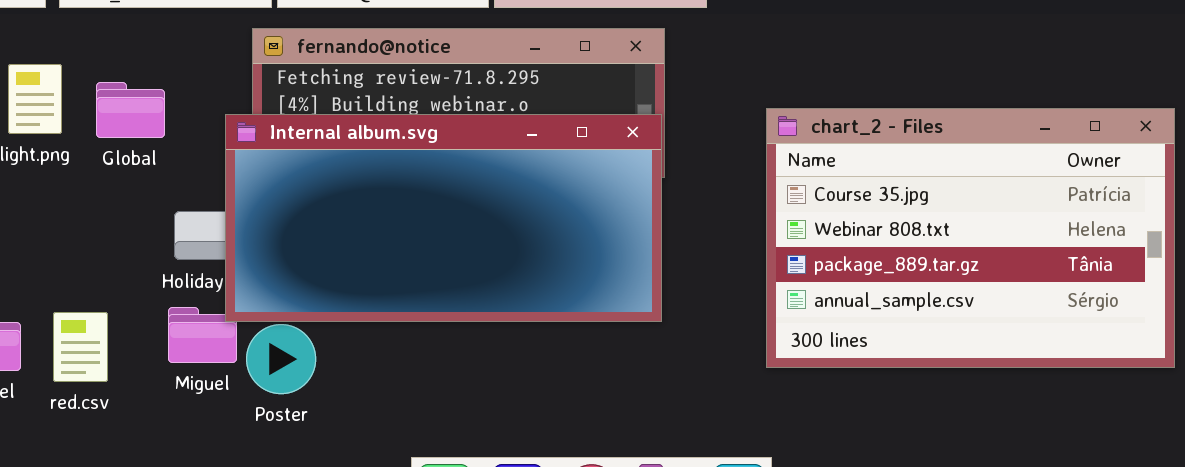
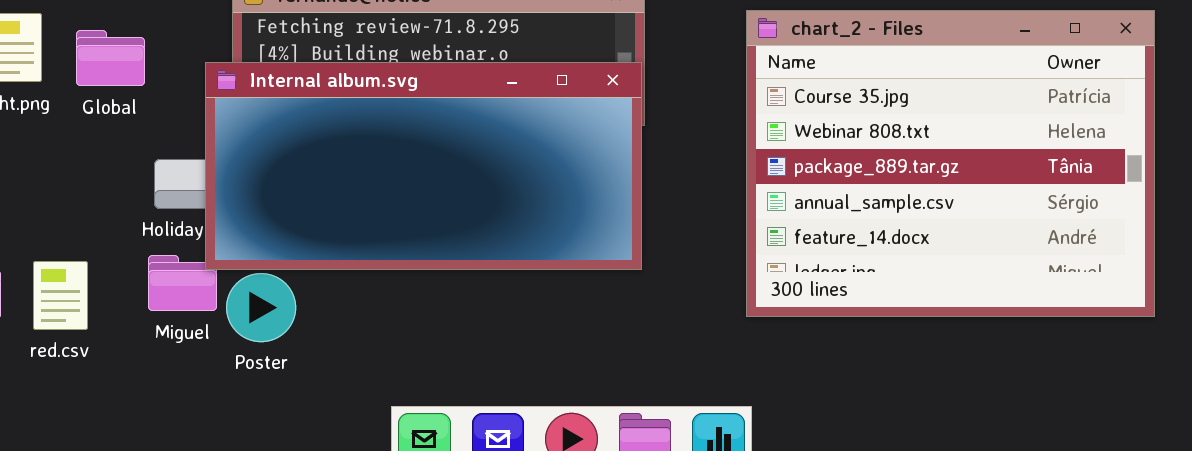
chart_2 - Files: [766,108,1175,368] -> [746,10,1155,317], resized

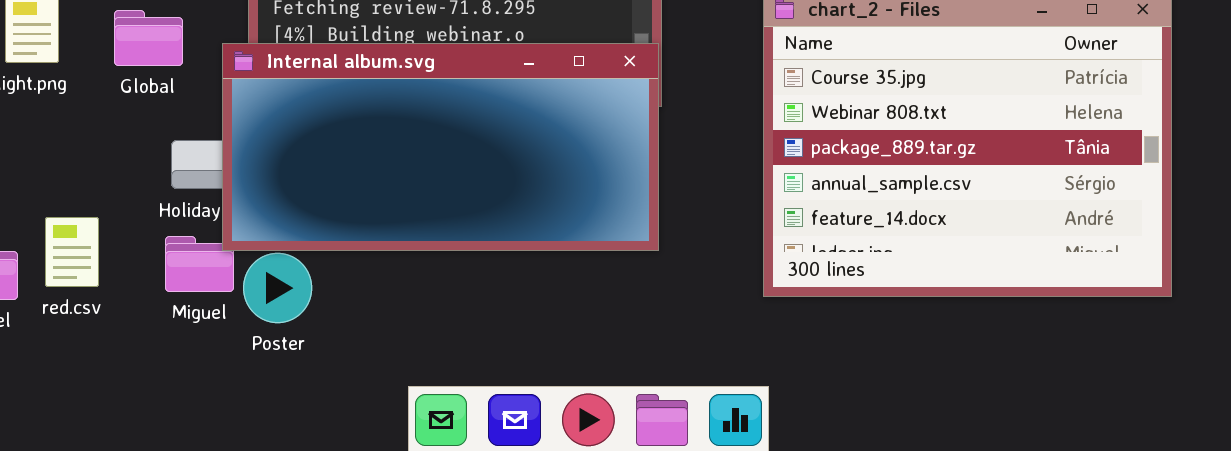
Global: [76,30,145,86] -> [114,10,183,66], moved
red.csv: [33,261,88,330] -> [45,217,99,287], moved

